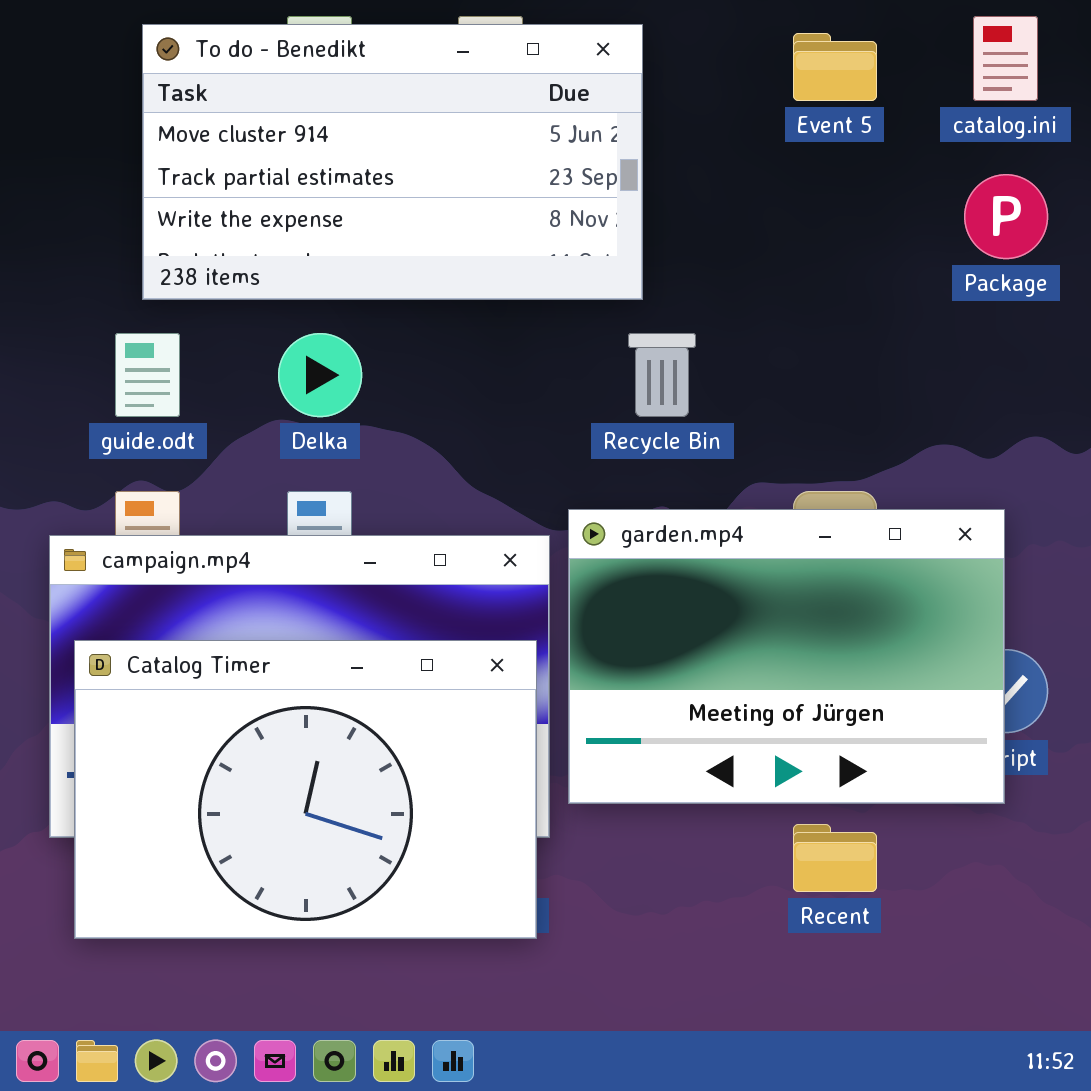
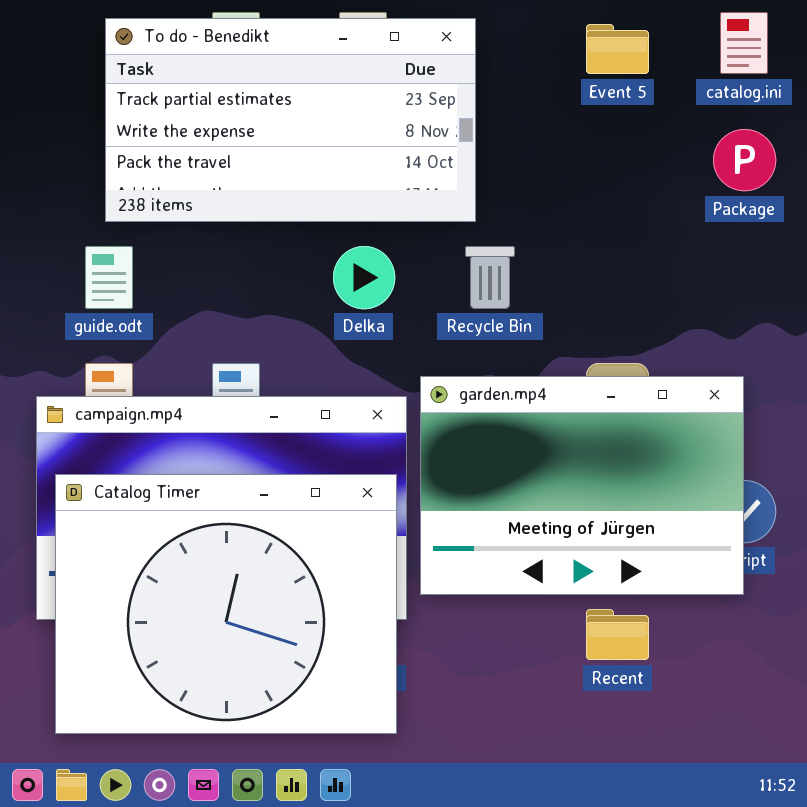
To do - Benedikt: [142,24,643,300] -> [105,18,476,222], scrolled down 1 row
Delka: [278,333,362,417] -> [333,246,395,309], moved
Catalog Timer: [74,640,537,939] -> [55,474,397,734], resized

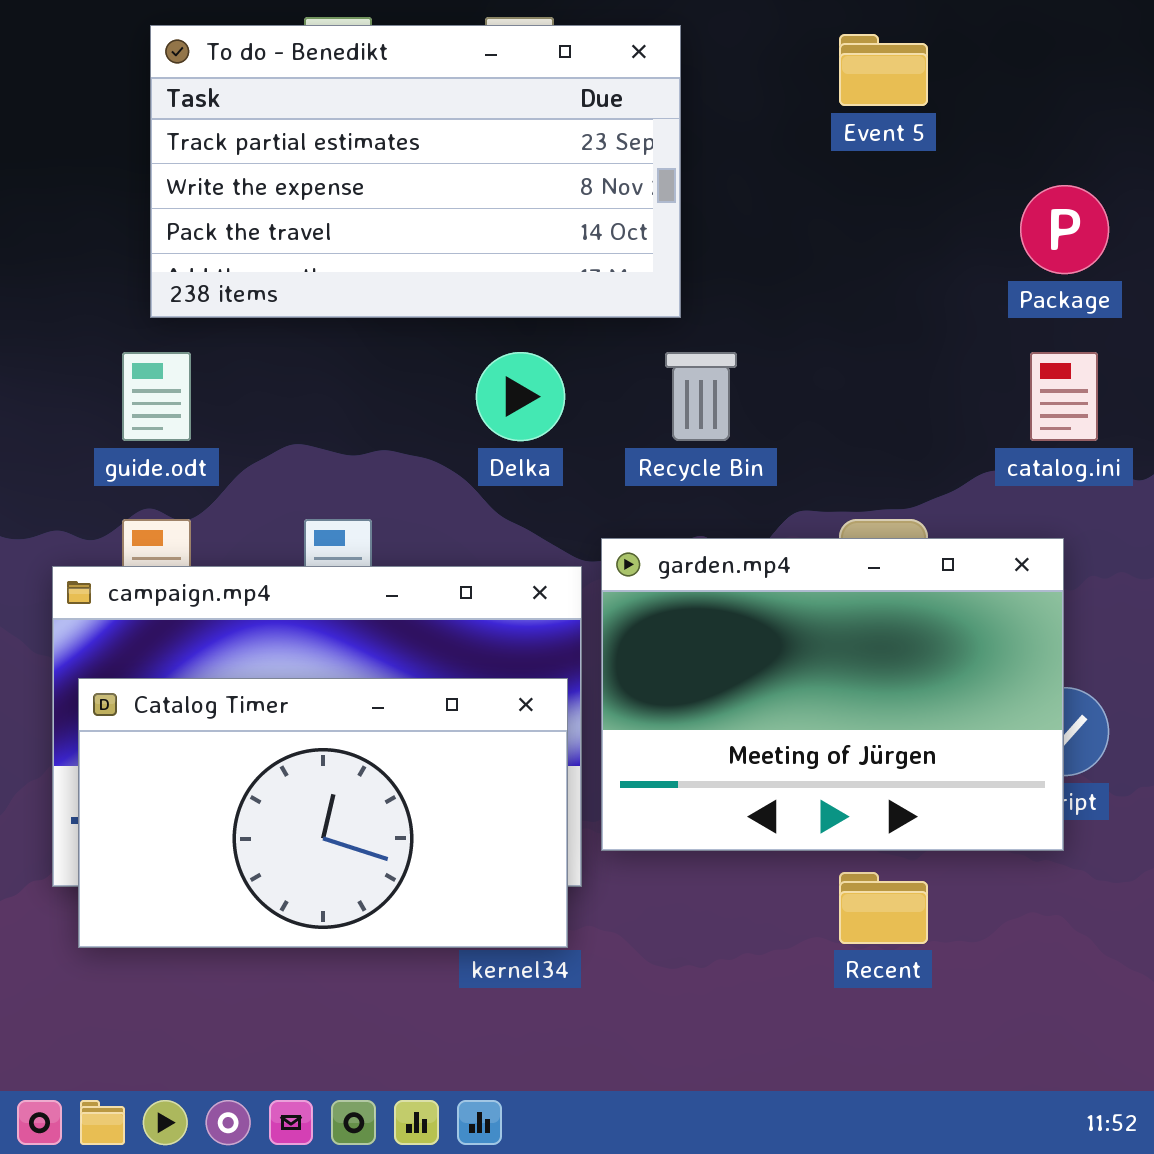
catalog.ini: [720,12,768,74] -> [1030,352,1098,441], moved
Catalog Timer: [55,474,397,734] -> [78,678,568,948], resized

